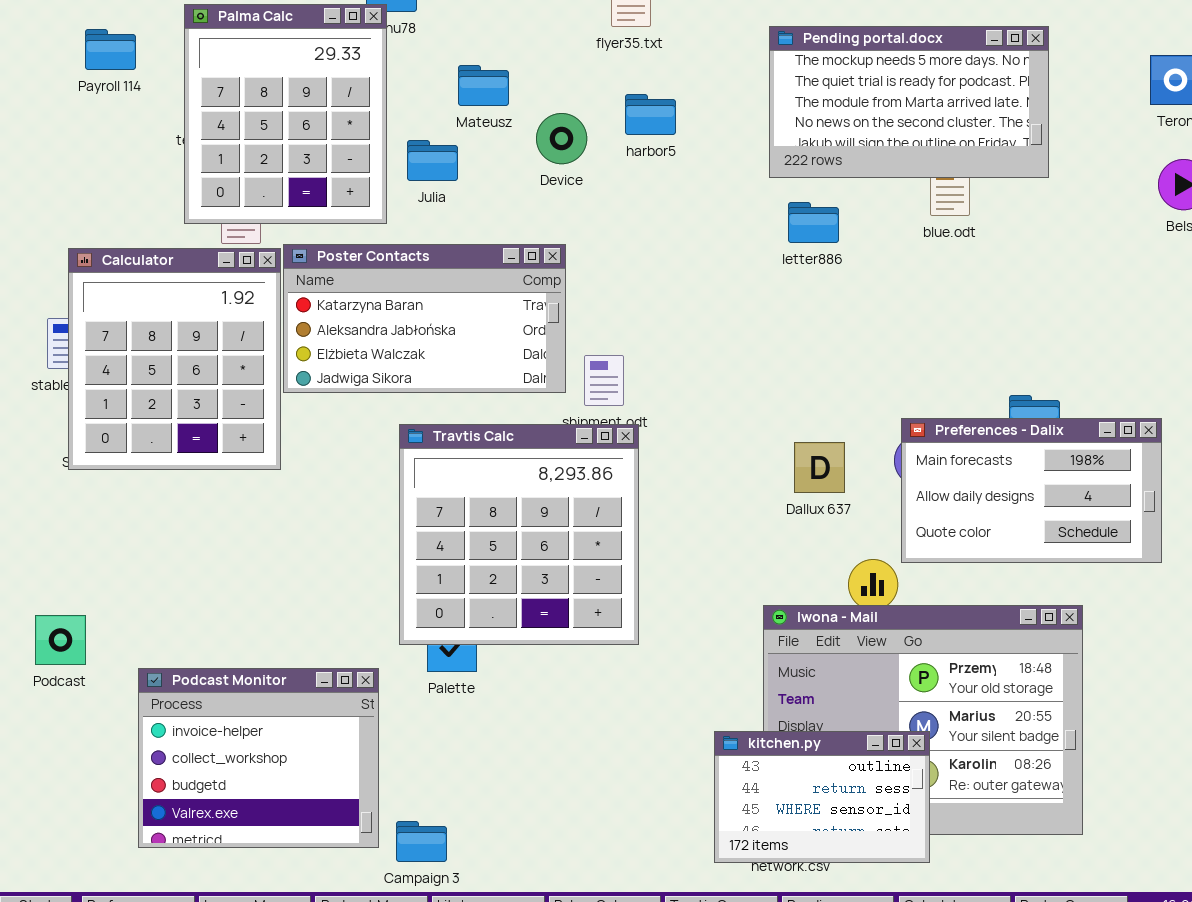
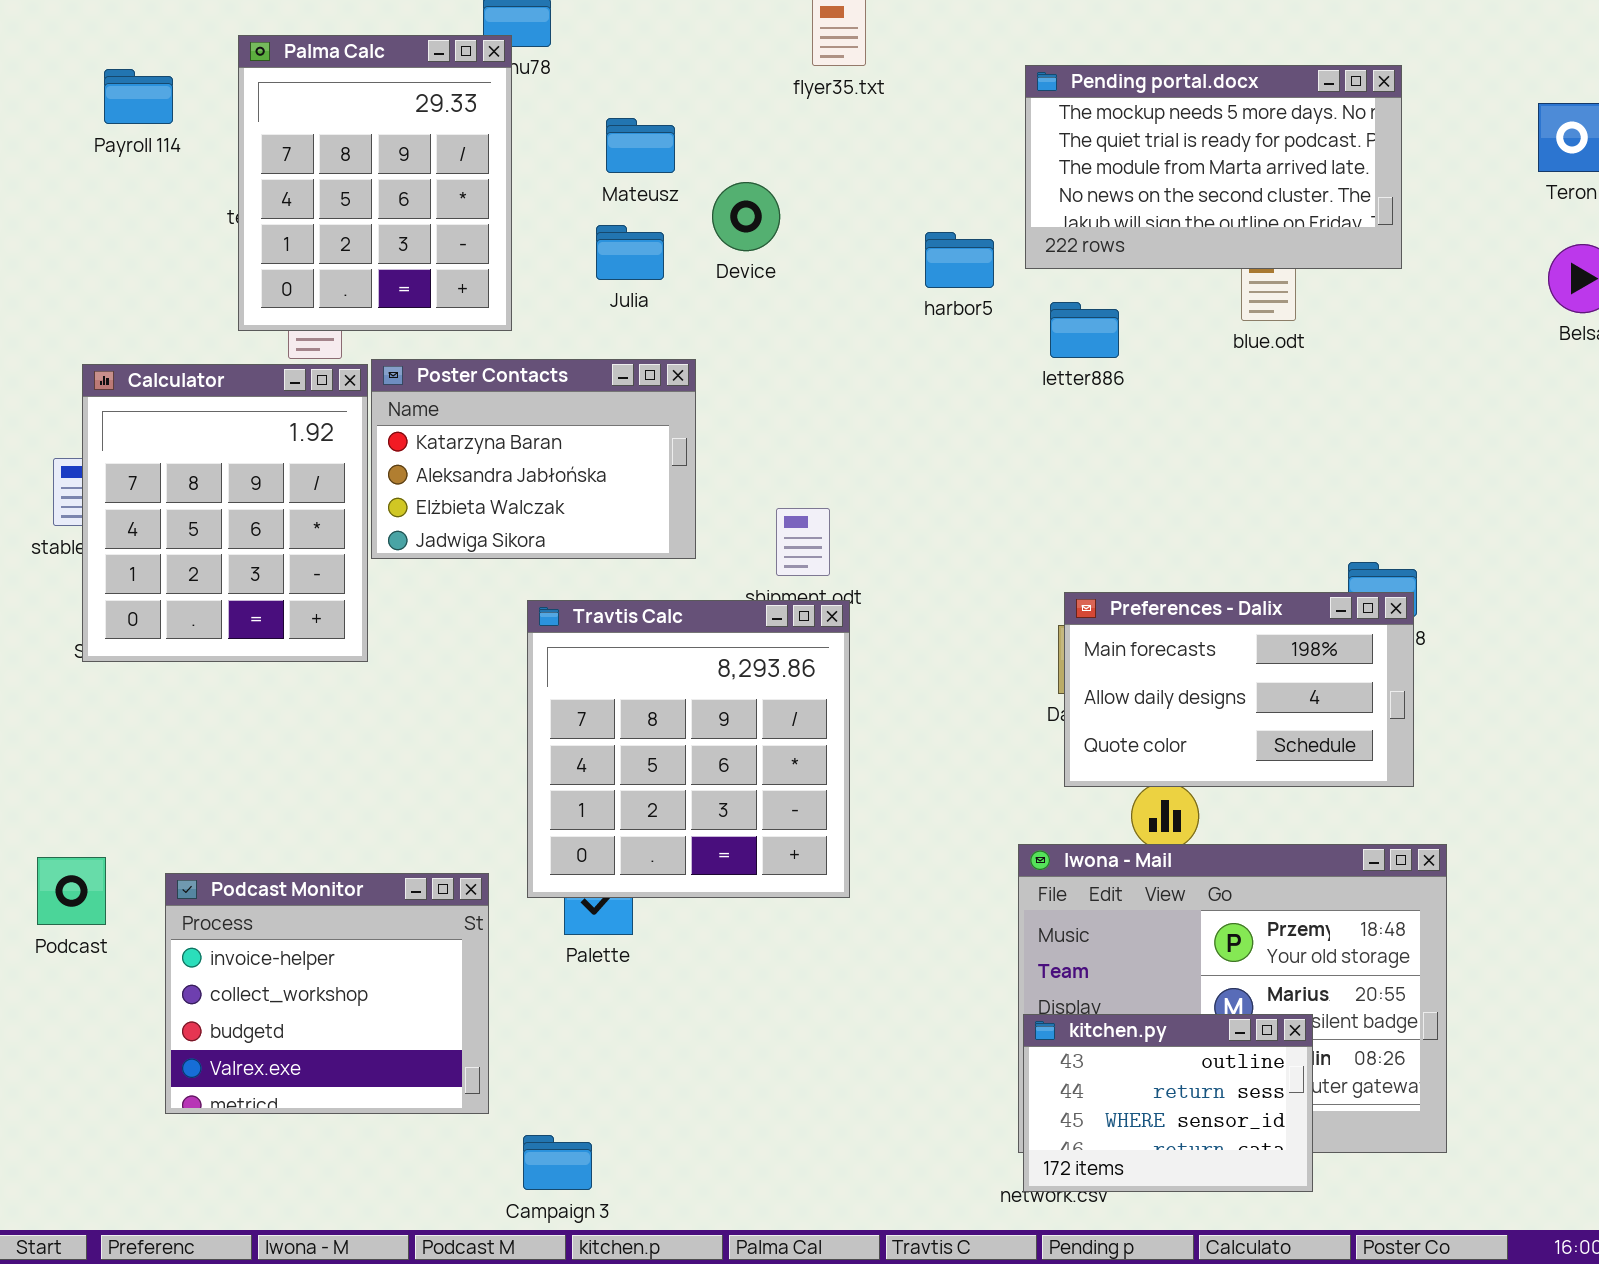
harbor5: [625,94,676,135] -> [925,232,994,288], moved
Julia: [407,140,458,181] -> [596,225,664,280], moved
Poster Contacts: [283,244,566,393] -> [371,359,696,559], resized
Preferences - Dalix: [901,418,1162,563] -> [1064,592,1414,787], moved
Podcast Monitor: [138,668,379,848] -> [165,873,489,1114], moved
kitchen.py: [714,731,930,863] -> [1023,1014,1313,1192], moved

